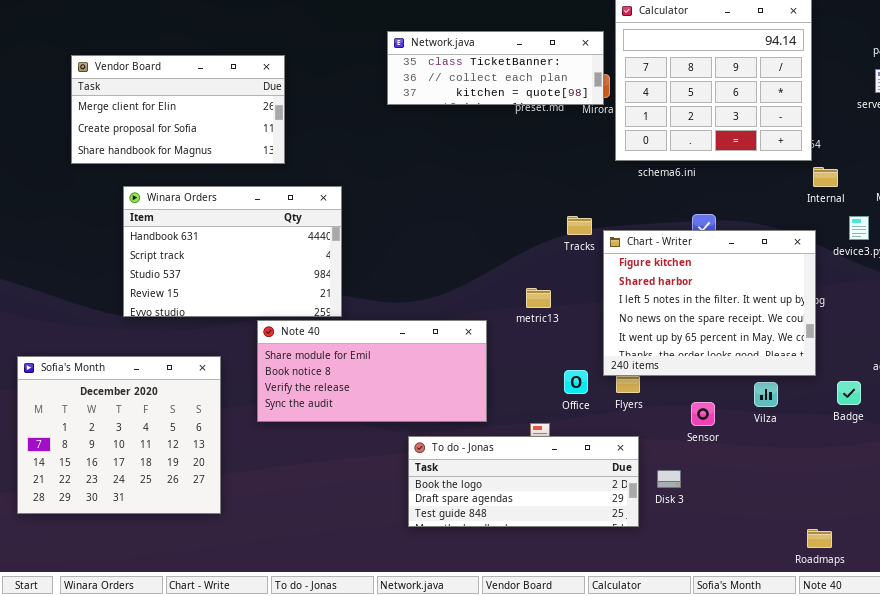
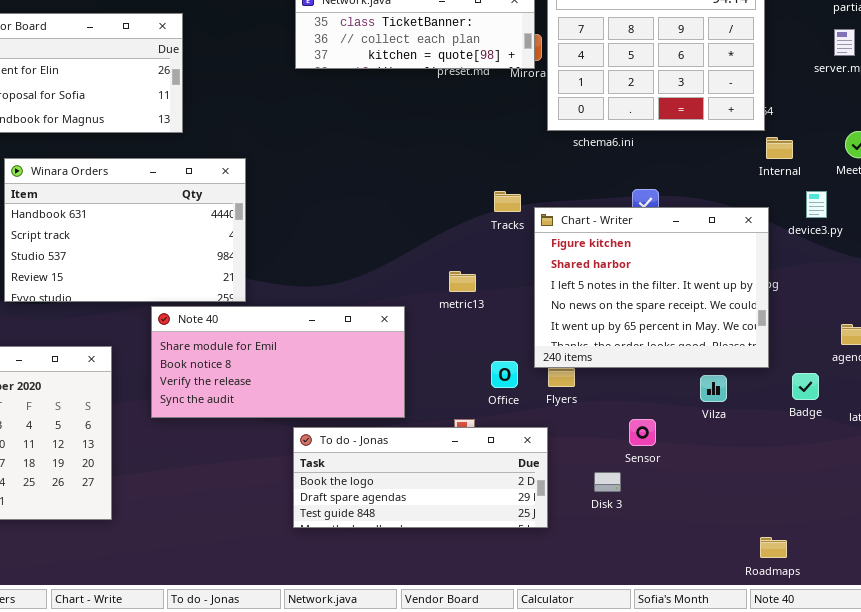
Sensor: [691,402,715,426] -> [629,419,656,446], moved
To do - Jonas: [408,436,639,527] -> [293,427,548,528], moved

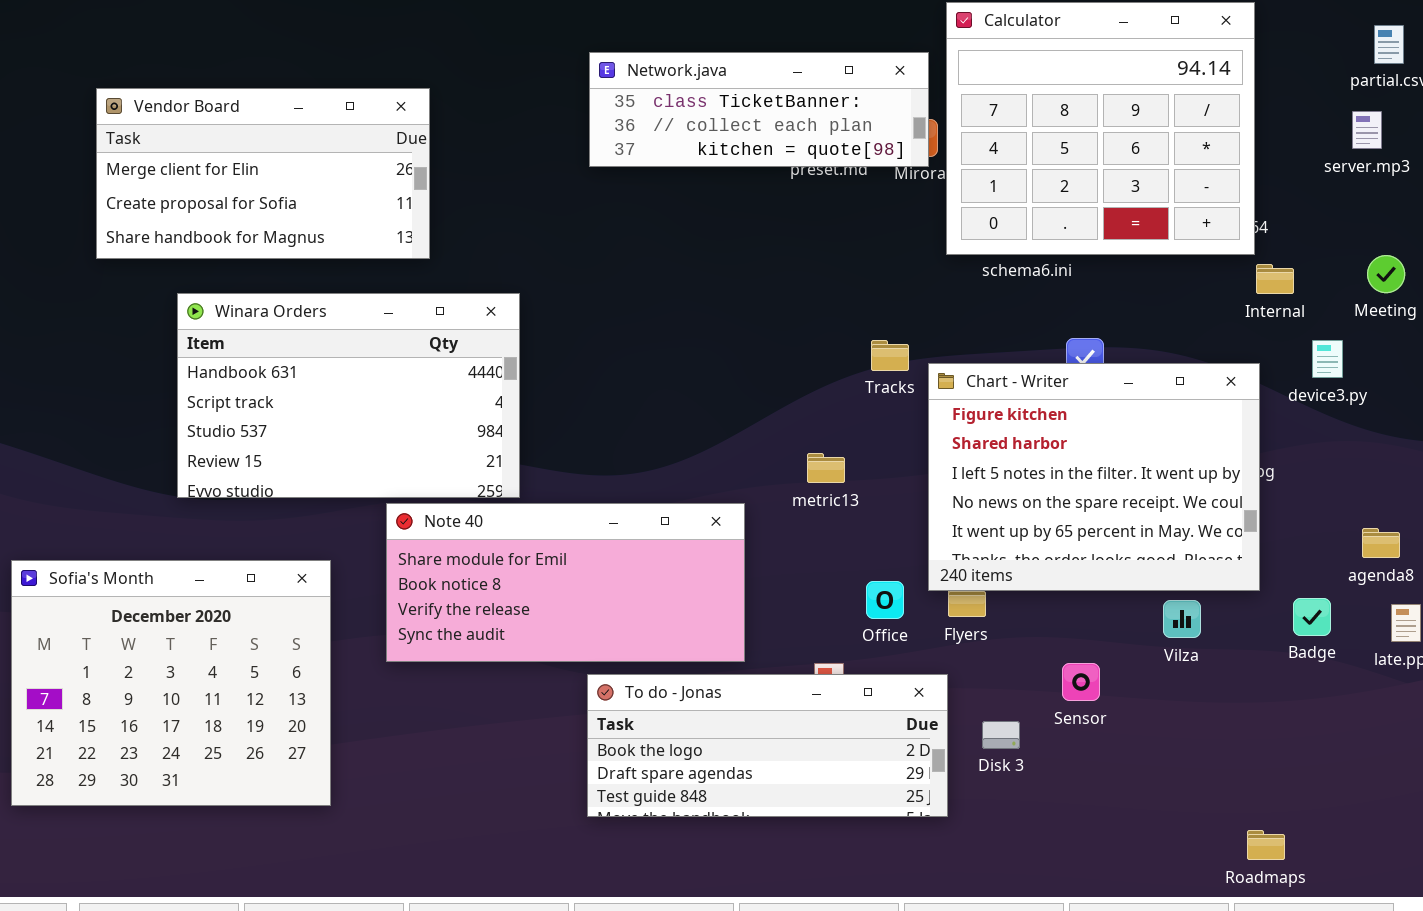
Disk 3: [594,472,621,492] -> [982,721,1020,749], moved

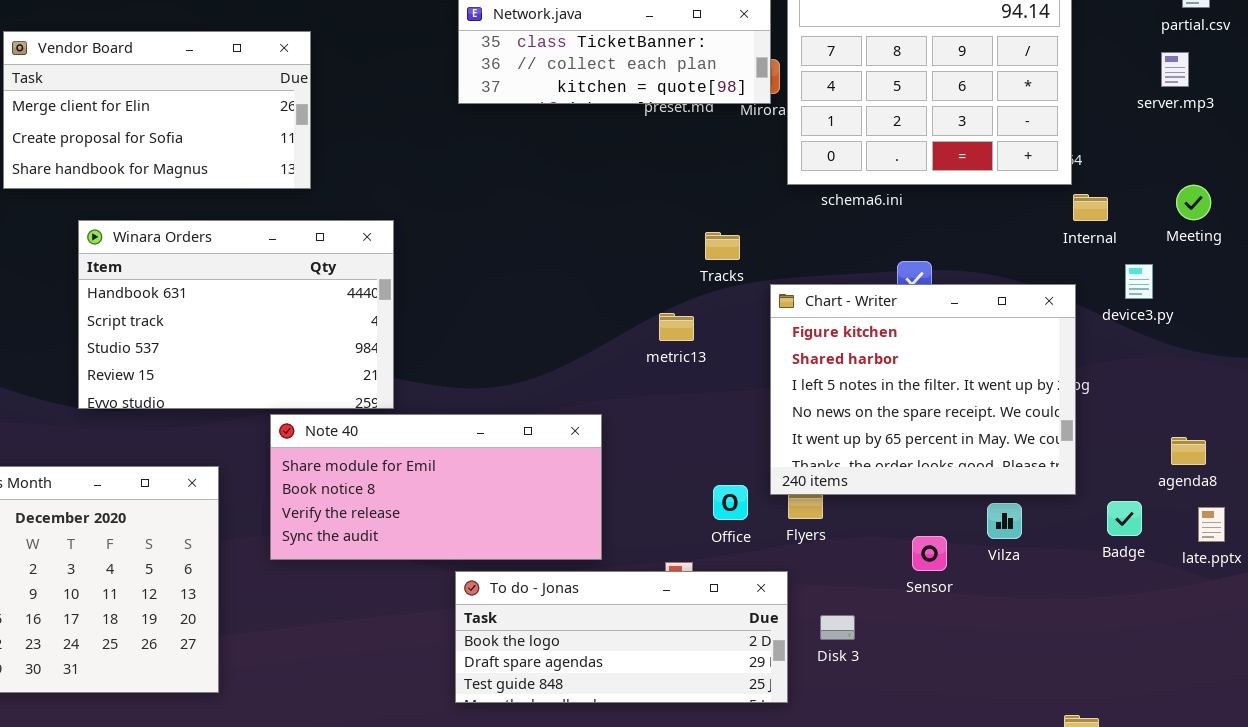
Tracks: [871,340,909,371] -> [705,232,740,260], moved
metric13: [807,453,845,483] -> [659,313,694,341], moved
Sensor: [1062,663,1100,701] -> [912,536,947,571], moved

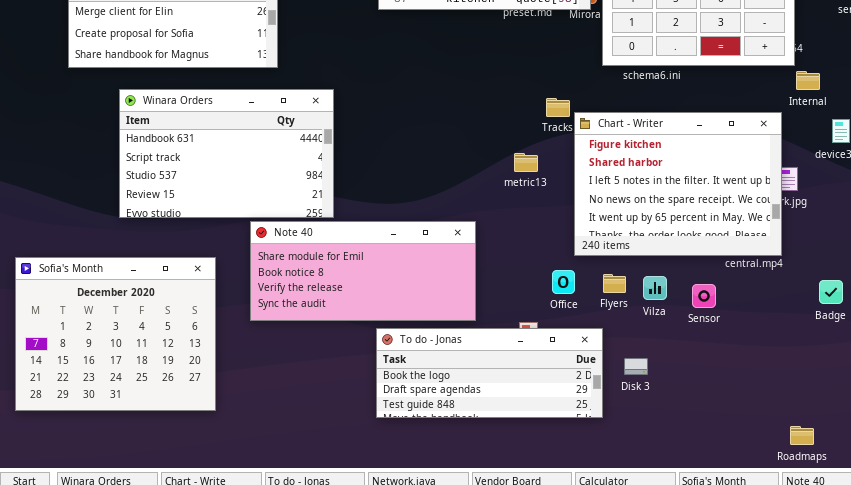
Chart - Writer: [770,284,1076,495] -> [574,112,782,256], moved
Vilza: [987,503,1022,539] -> [643,276,667,300], moved
Sensor: [912,536,947,571] -> [692,284,716,308], moved

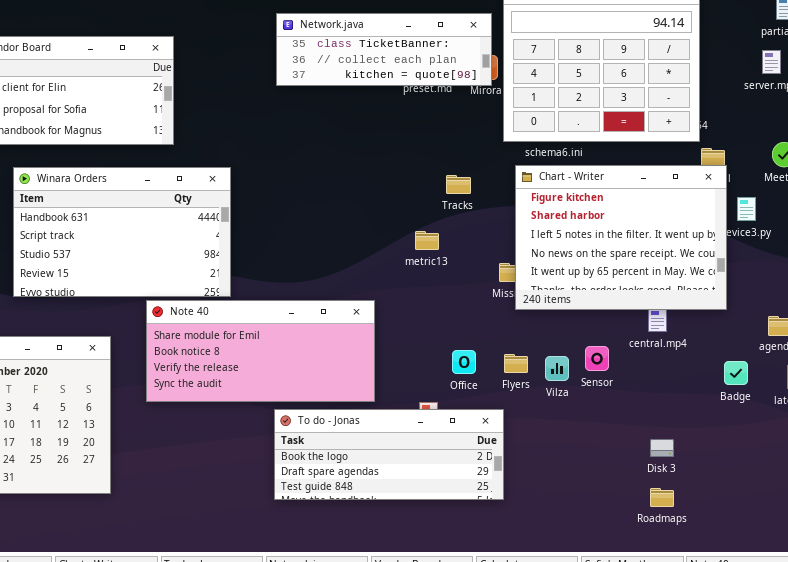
Chart - Writer: [574,112,782,256] -> [515,165,727,310], moved
Sensor: [692,284,716,308] -> [585,346,609,371], moved
Disk 3: [624,358,648,375] -> [650,439,674,457], moved
Roadmaps: [790,426,814,445] -> [650,488,674,507], moved

